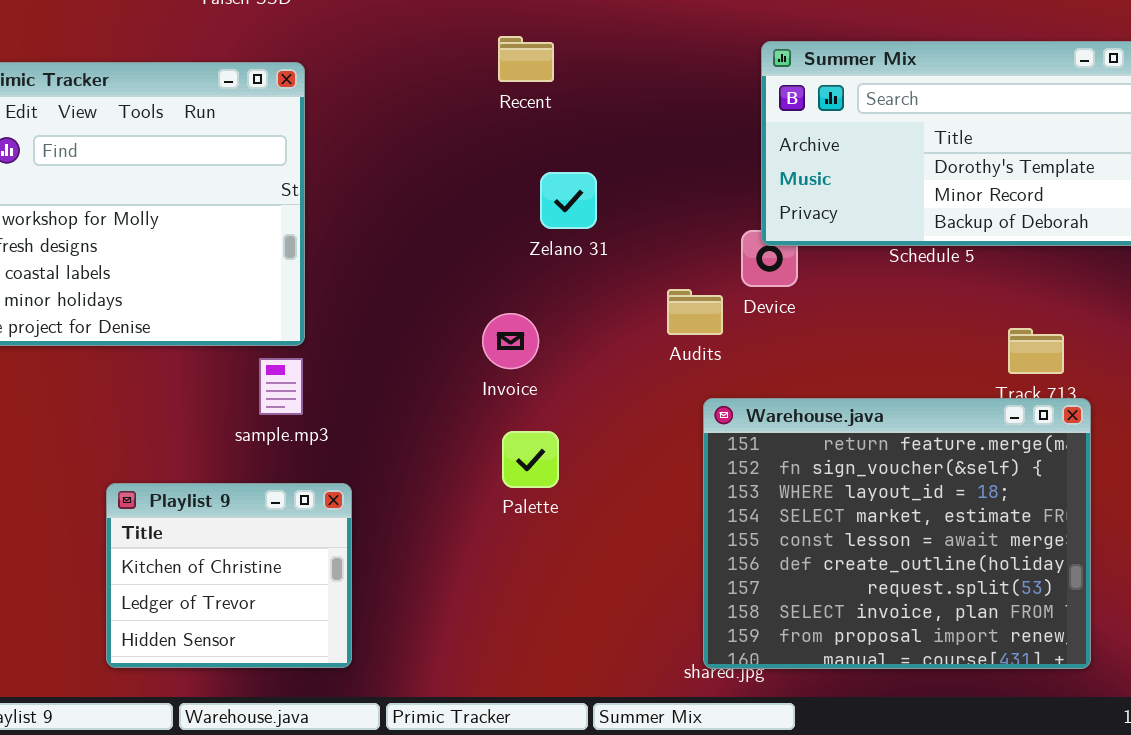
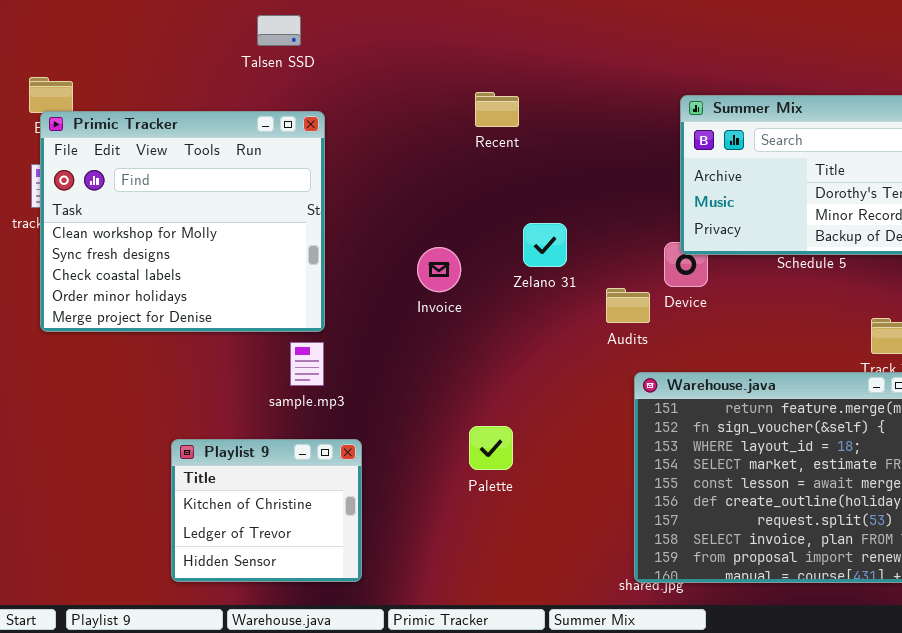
Zelano 31: [540,172,597,229] -> [523,223,567,267], moved
Invoice: [482,313,539,369] -> [417,247,461,292], moved
Palette: [502,431,559,488] -> [469,426,513,470], moved

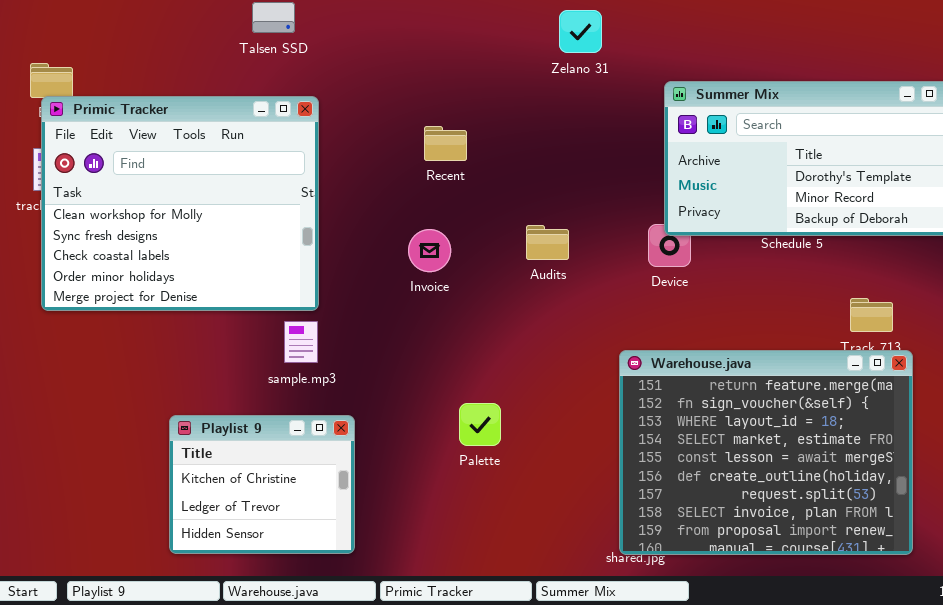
Recent: [475,92,519,127] -> [424,126,467,161], moved
Zelano 31: [523,223,567,267] -> [559,10,602,53], moved
Audits: [606,288,650,323] -> [526,225,569,260], moved

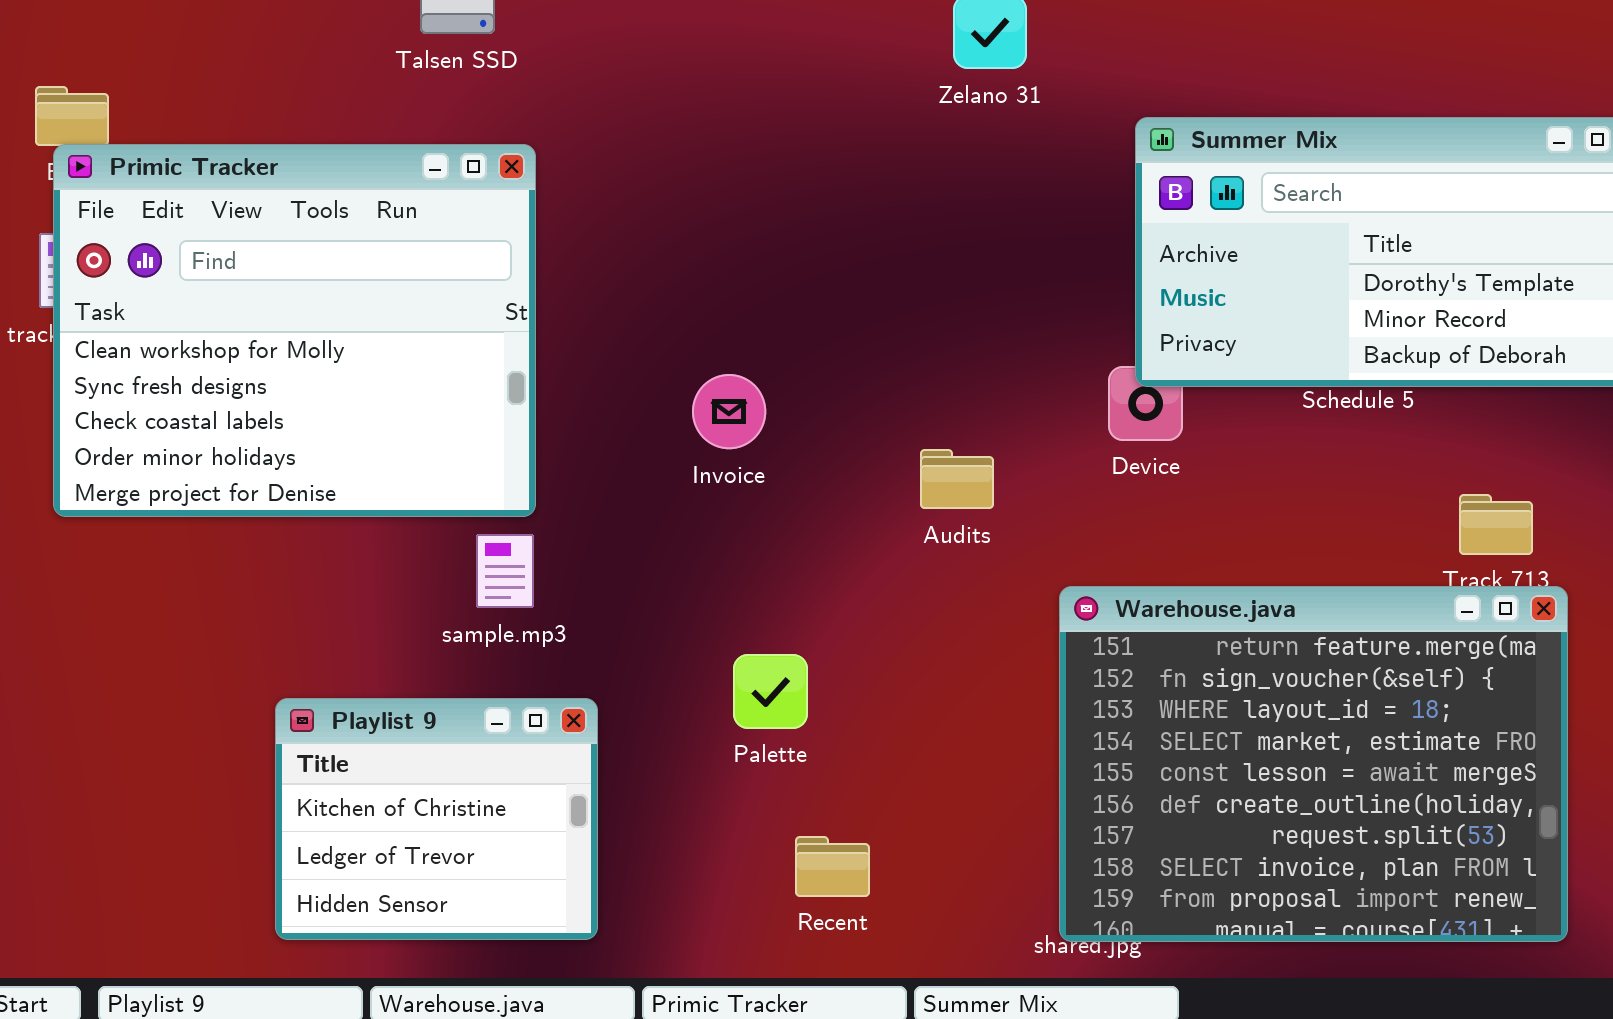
Recent: [424,126,467,161] -> [795,836,870,897], moved
Audits: [526,225,569,260] -> [920,449,994,509], moved
Palette: [459,403,501,446] -> [733,654,808,729], moved

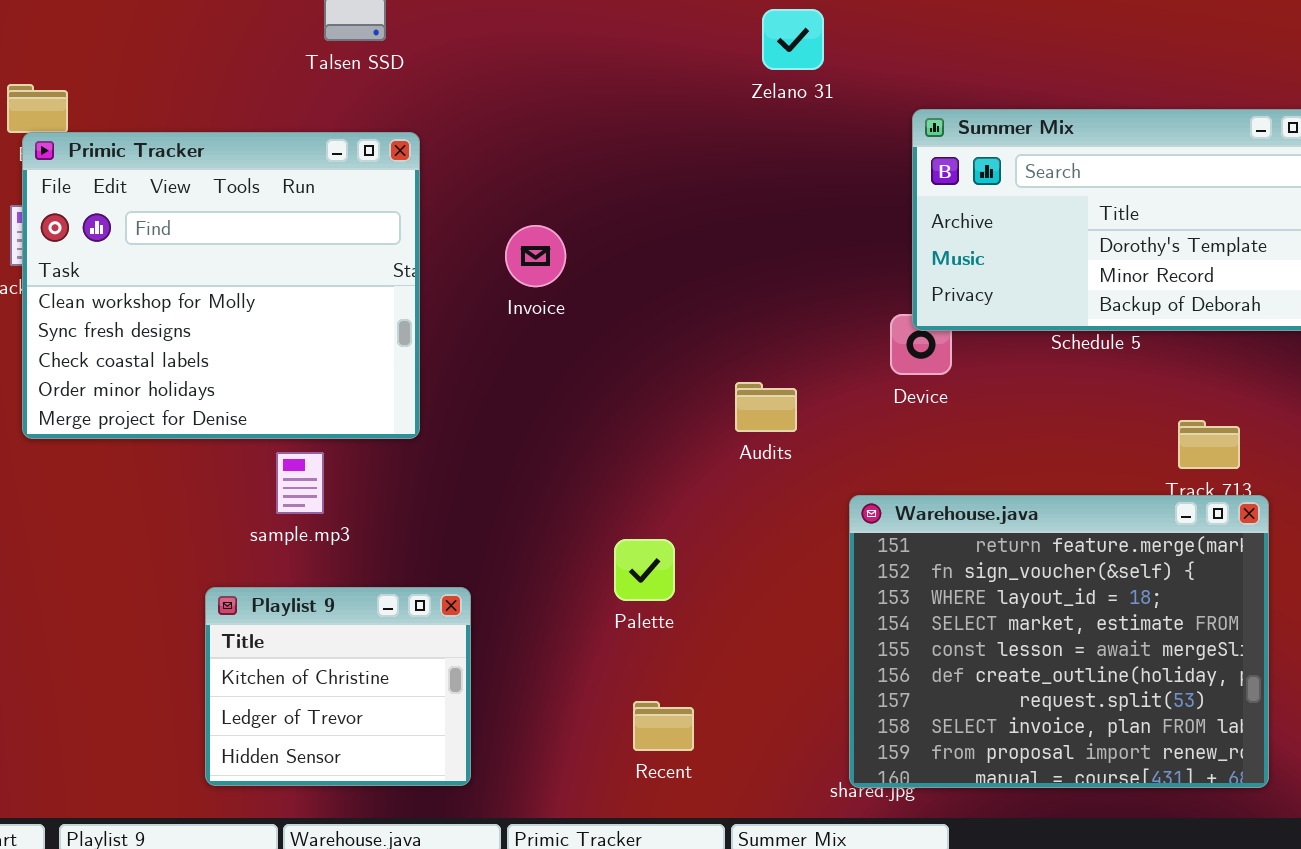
Invoice: [692,374,766,449] -> [505,225,566,287], moved
sample.mp3: [476,534,534,608] -> [276,452,324,514], moved
Palette: [733,654,808,729] -> [614,539,675,601], moved

